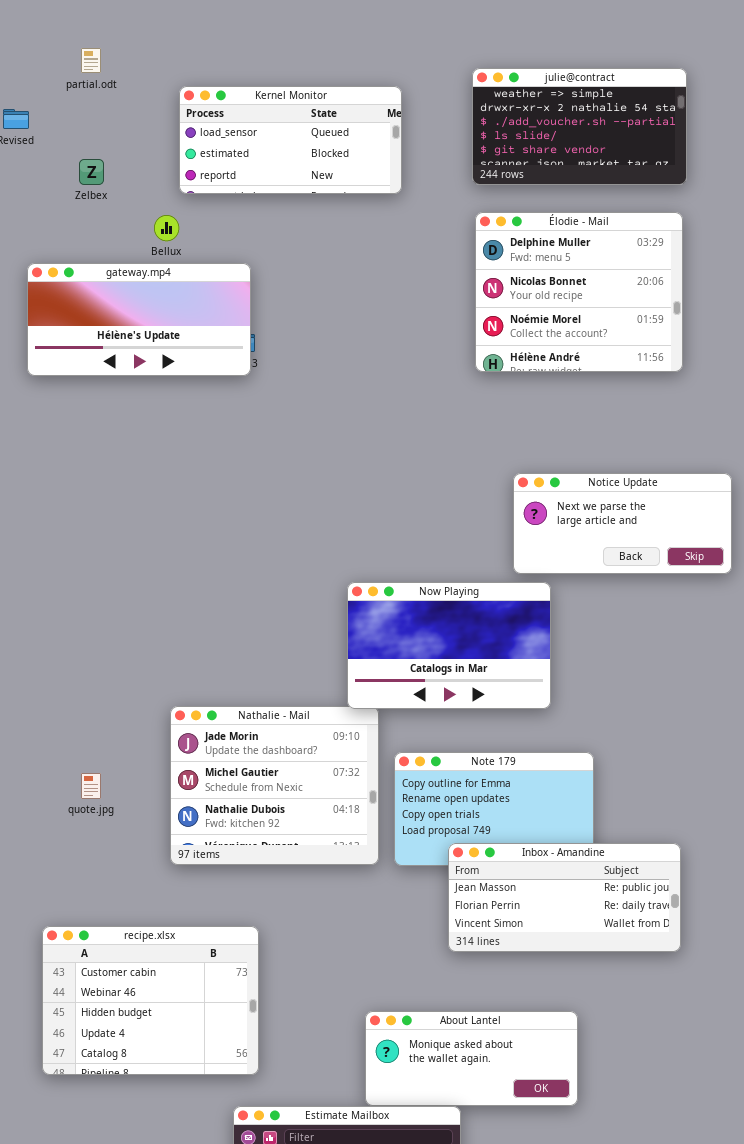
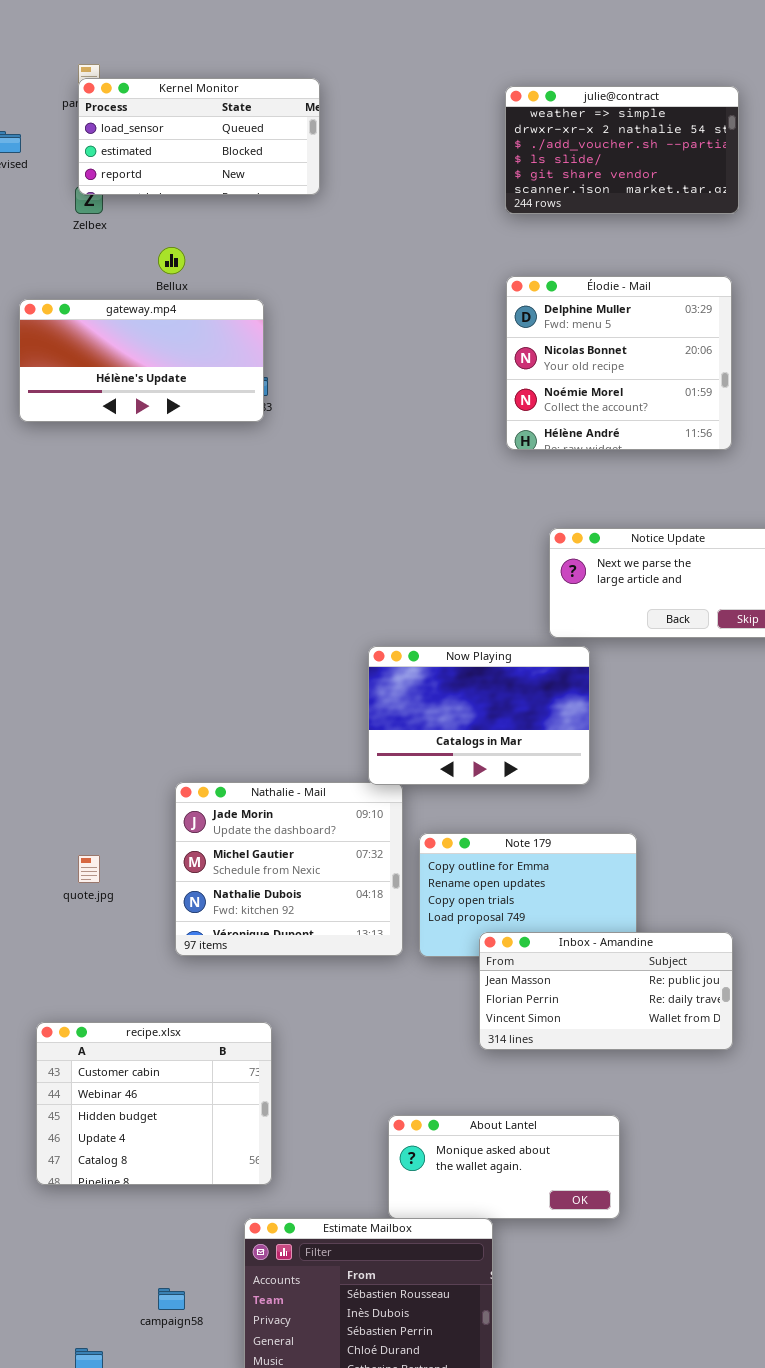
Kernel Monitor: [179,86,402,194] -> [78,78,320,195], moved
Élodie - Mail: [475,212,683,372] -> [506,276,732,450], moved

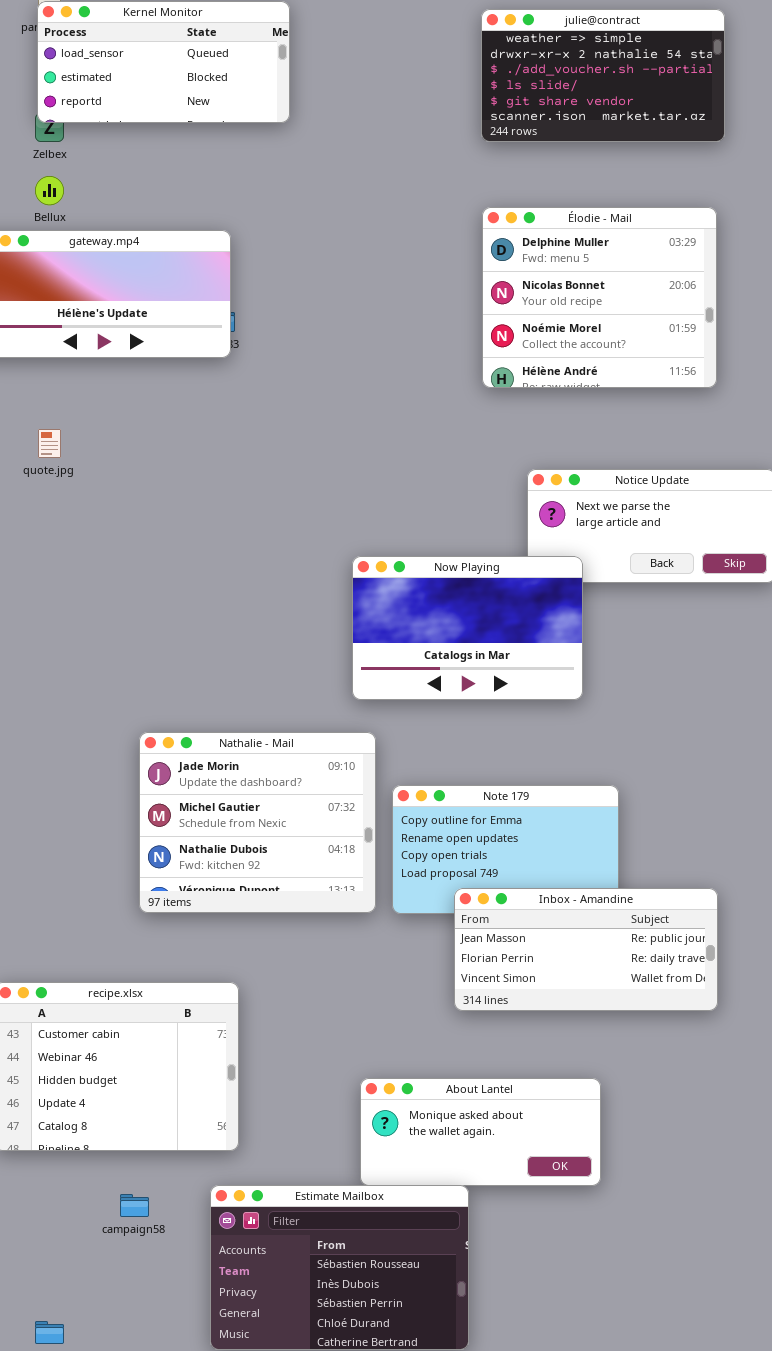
Bellux: [158,247,185,274] -> [35,176,64,205], moved
Now Playing: [368,646,590,785] -> [352,556,583,700], moved
quote.jpg: [78,855,100,883] -> [38,429,61,458], moved
campaign58: [158,1288,185,1310] -> [120,1194,149,1217], moved

